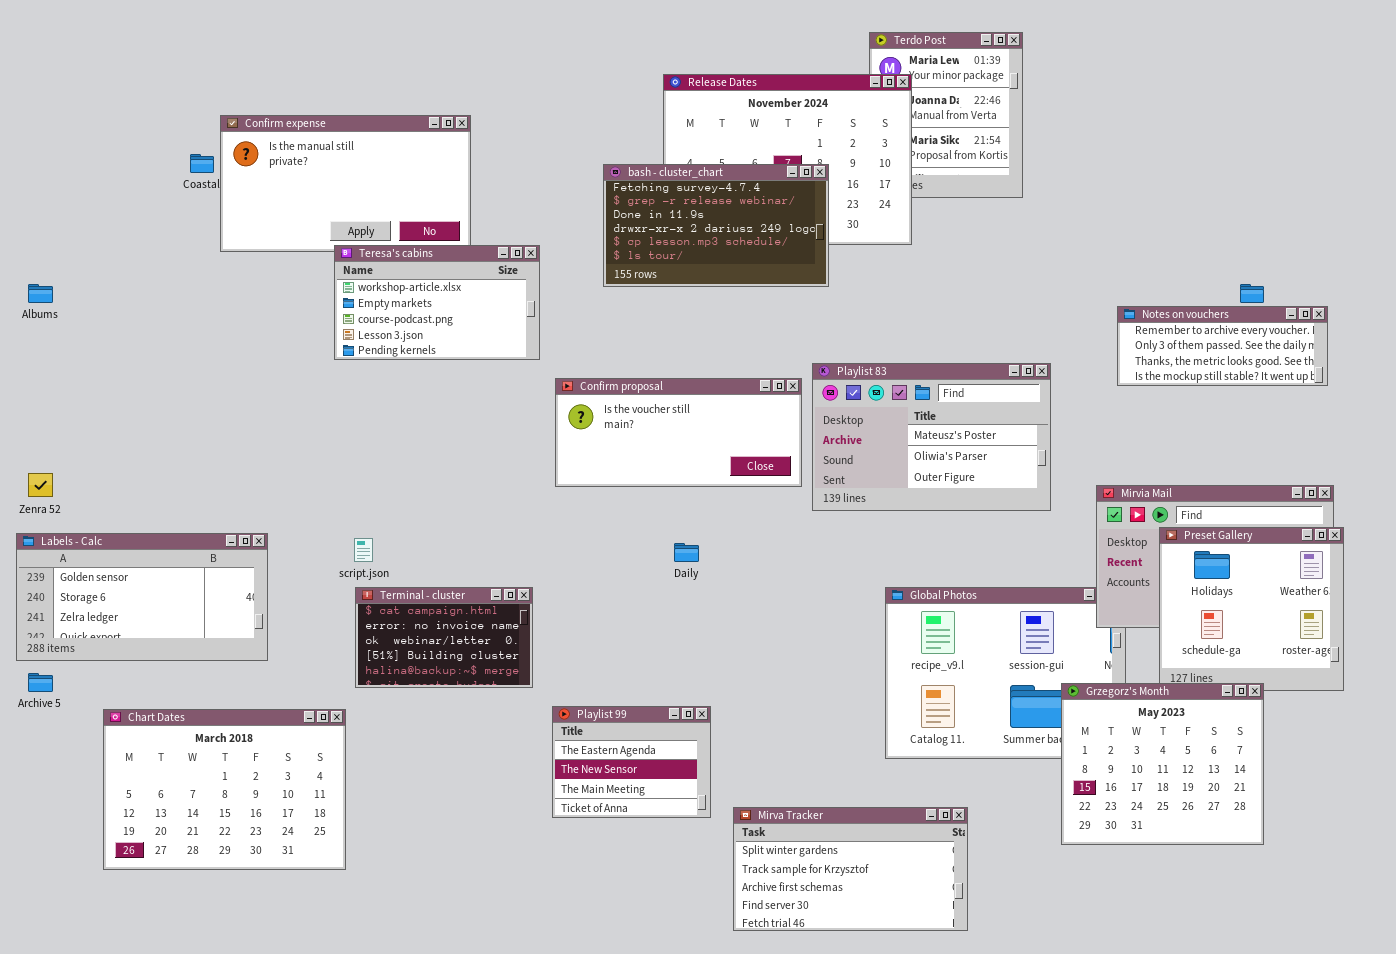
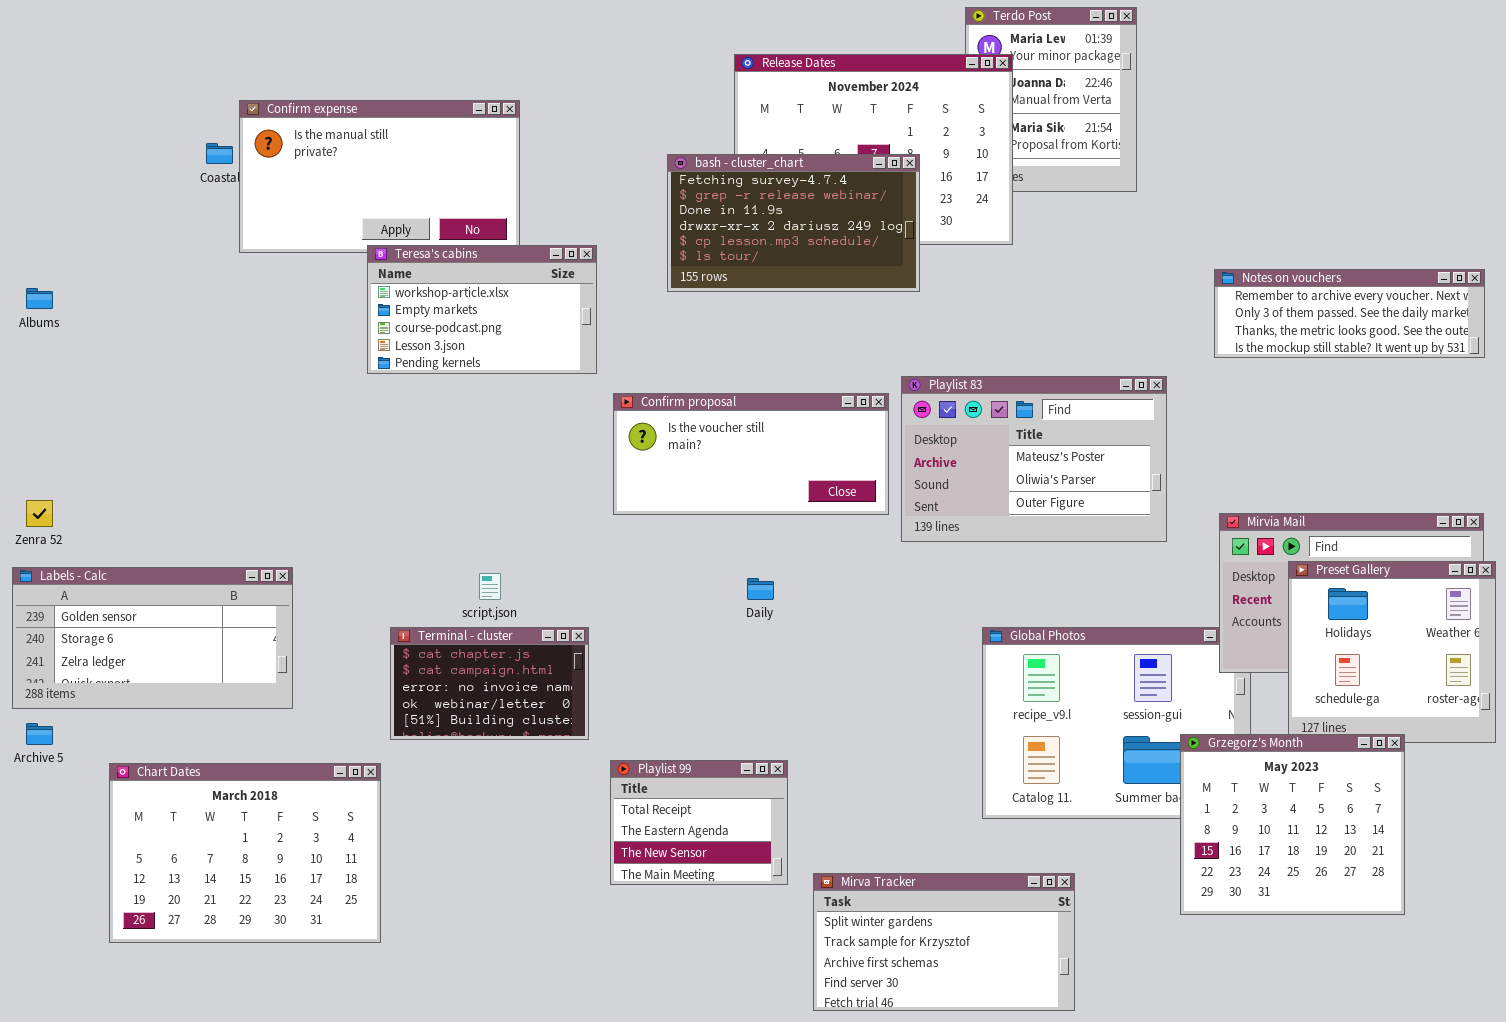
Notes on vouchers: [1117,306,1328,386] -> [1214,269,1485,358], moved, resized
script.json: [354,538,373,562] -> [479,573,501,600], moved
Terminal - cluster: [355,587,533,688] -> [390,627,589,740], scrolled up 1 row
Playlist 99: [552,706,711,818] -> [610,760,788,885], scrolled up 1 row

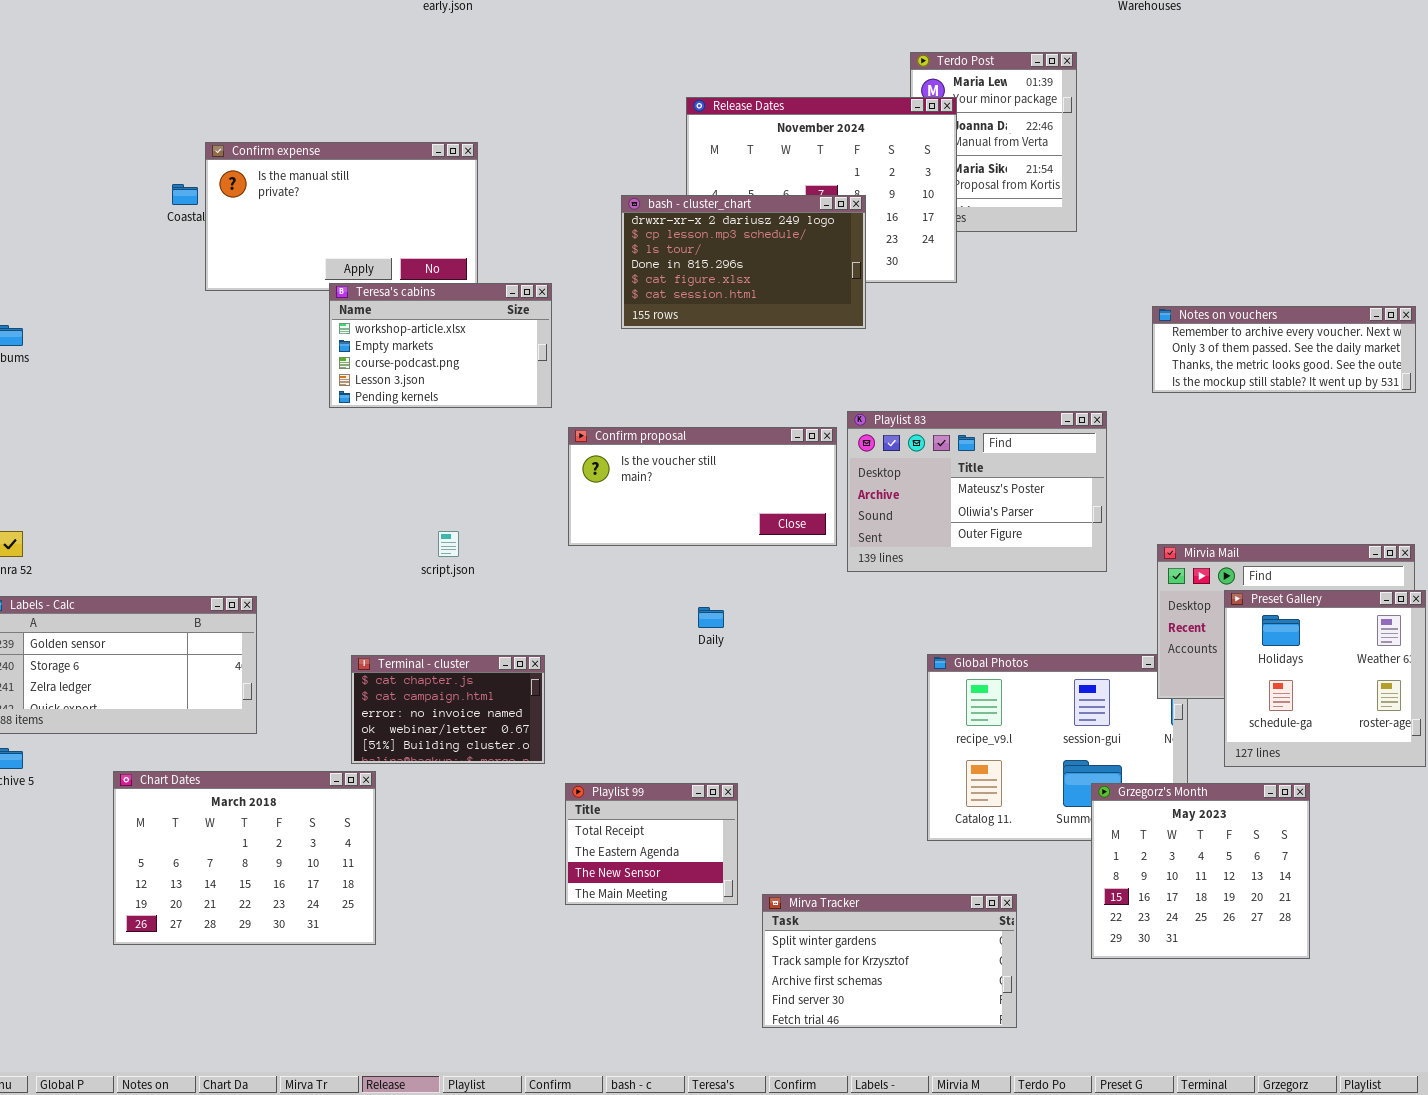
bash - cluster_chart: [667,154,920,292] -> [621,195,866,329], scrolled down 3 rows
script.json: [479,573,501,600] -> [438,531,459,557], moved
Grzegorz's Month: [1180,734,1405,915] -> [1091,783,1310,959], moved
Chart Dates: [109,763,381,943] -> [113,771,376,945], moved

